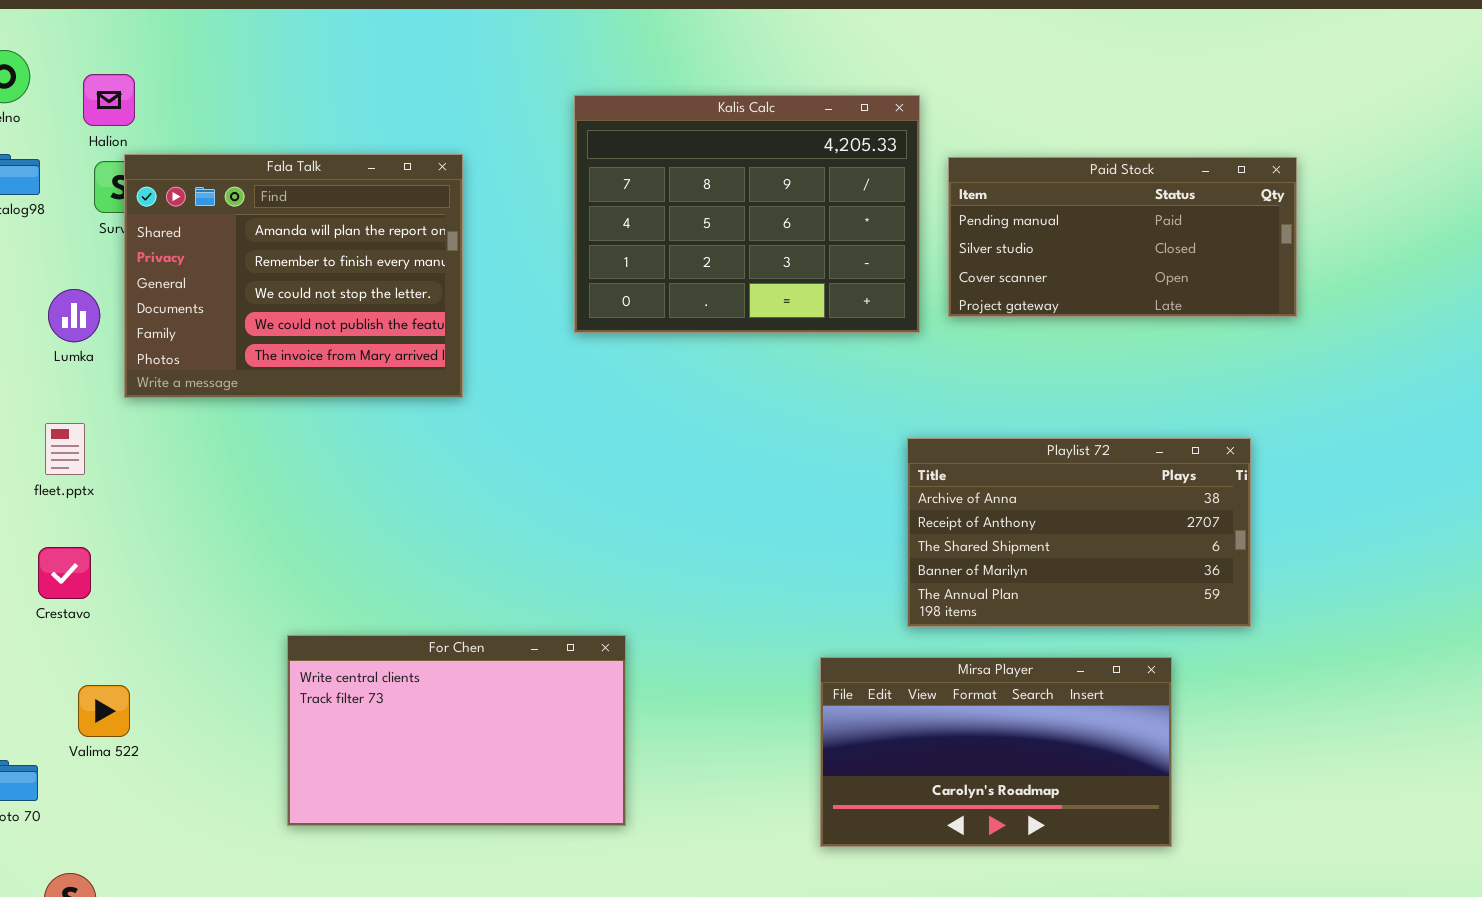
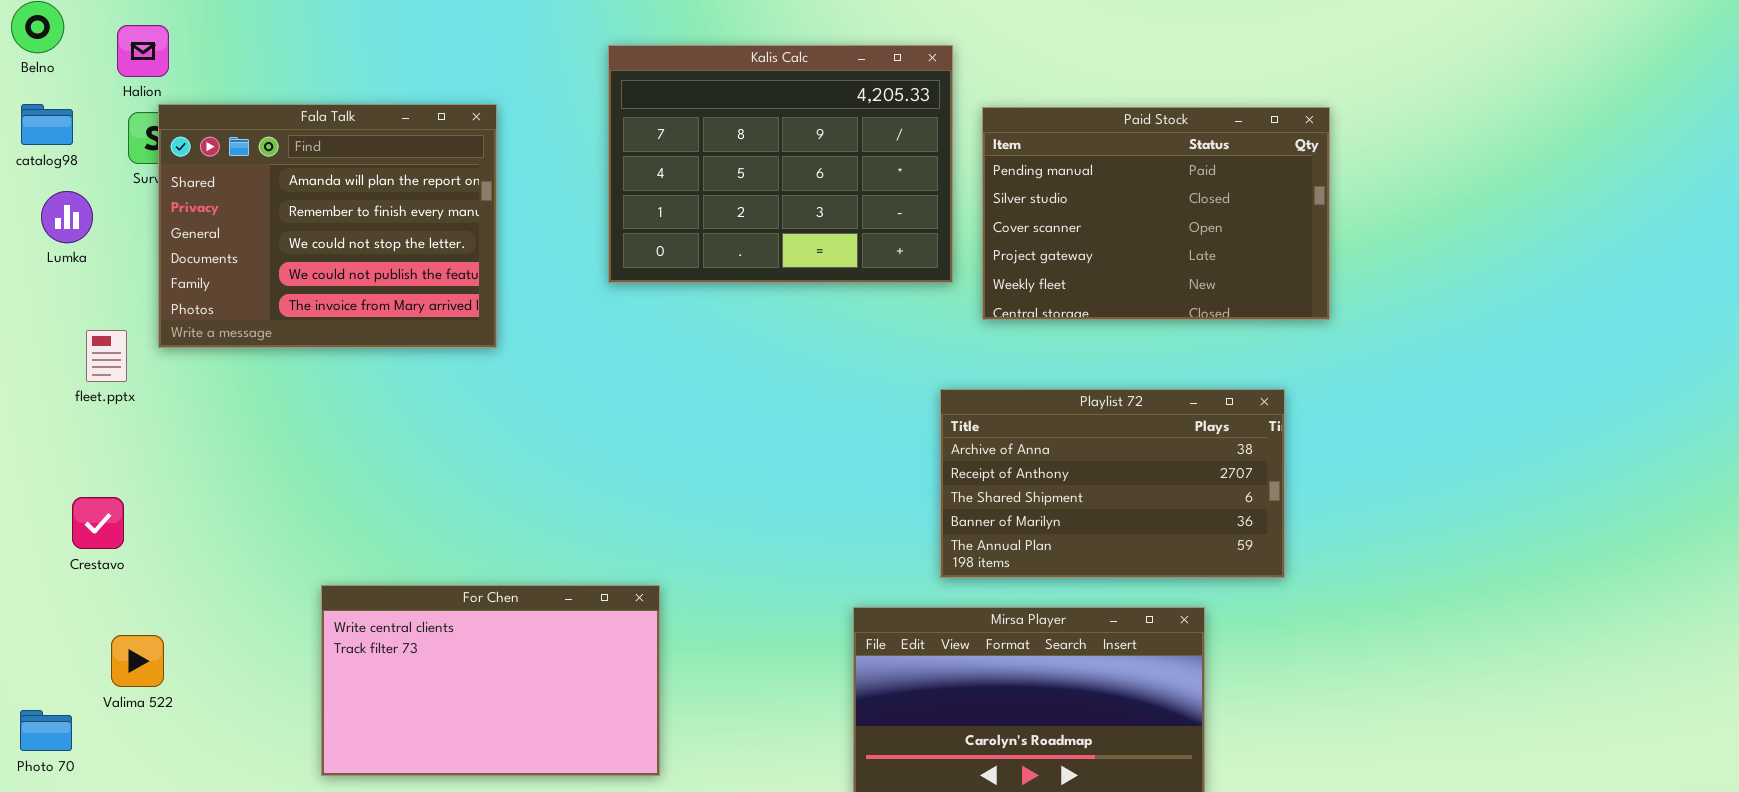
Paid Stock: [948,157,1297,317] -> [982,107,1330,320], resized
Lumka: [48,289,100,342] -> [41,191,93,243], moved
fleet.pptx: [45,423,85,475] -> [86,330,127,382], moved

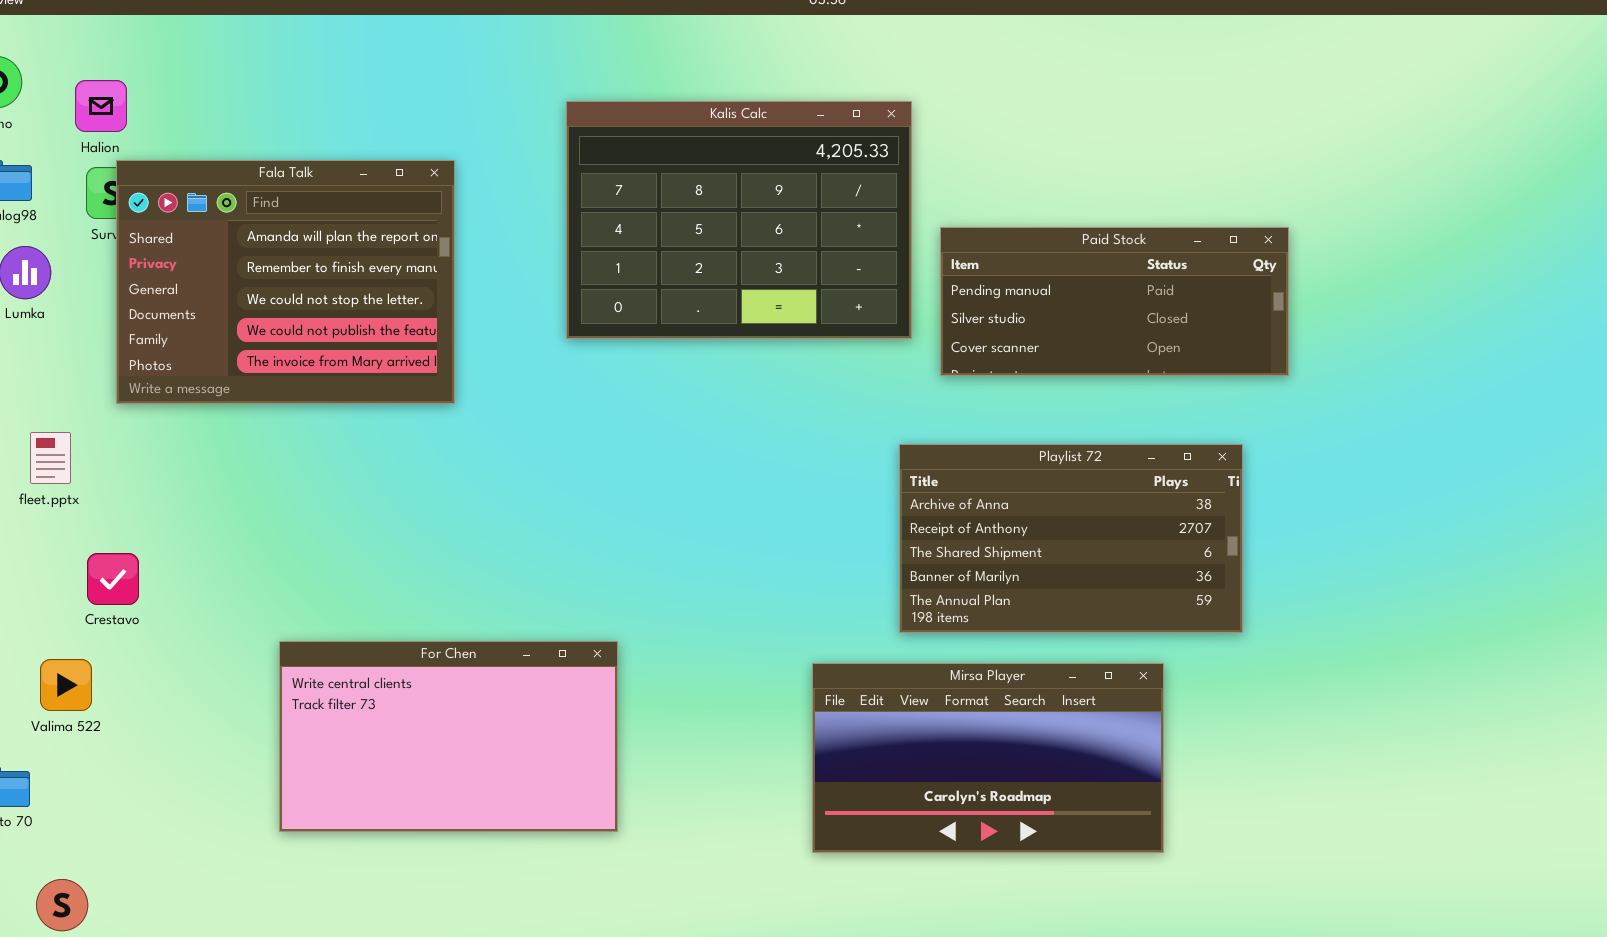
Paid Stock: [982,107,1330,320] -> [940,227,1289,376], resized
fleet.pptx: [86,330,127,382] -> [30,432,71,484], moved
Crestavo: [72,497,124,549] -> [87,553,139,605], moved
Valima 522: [111,635,164,687] -> [40,659,92,711], moved

